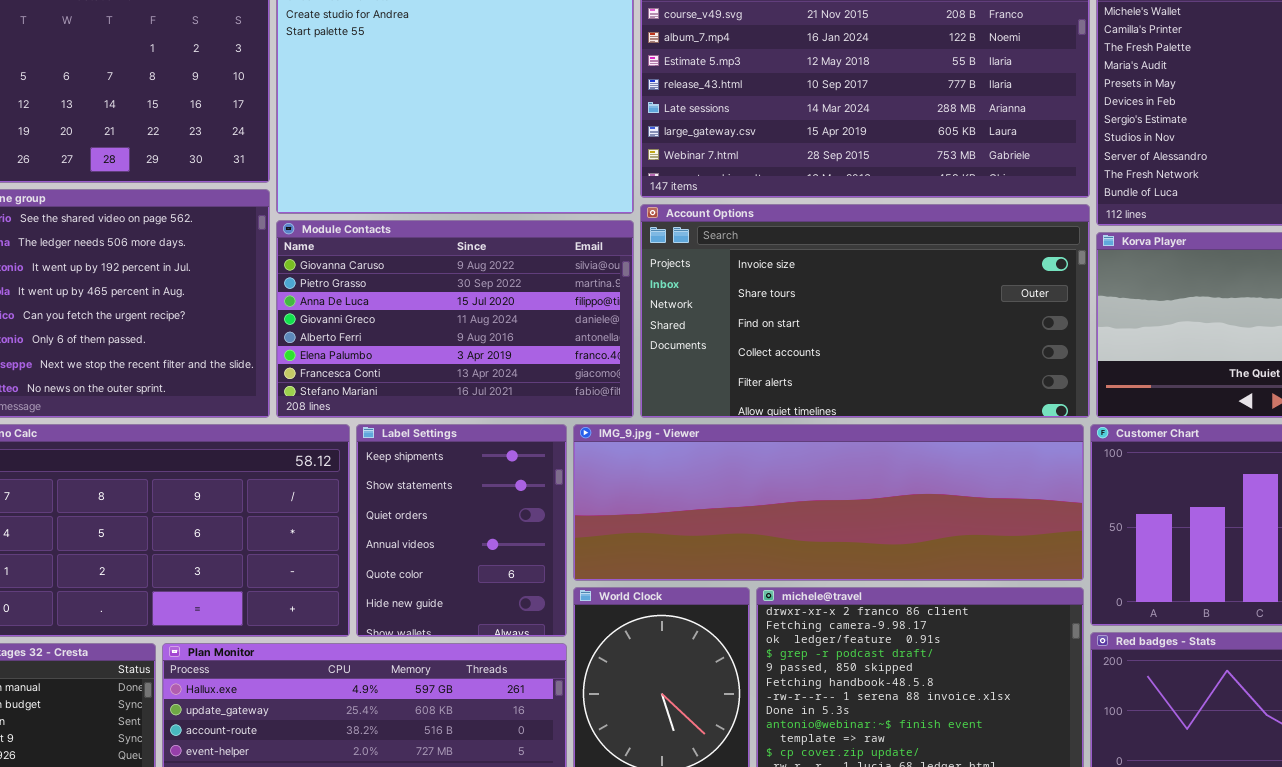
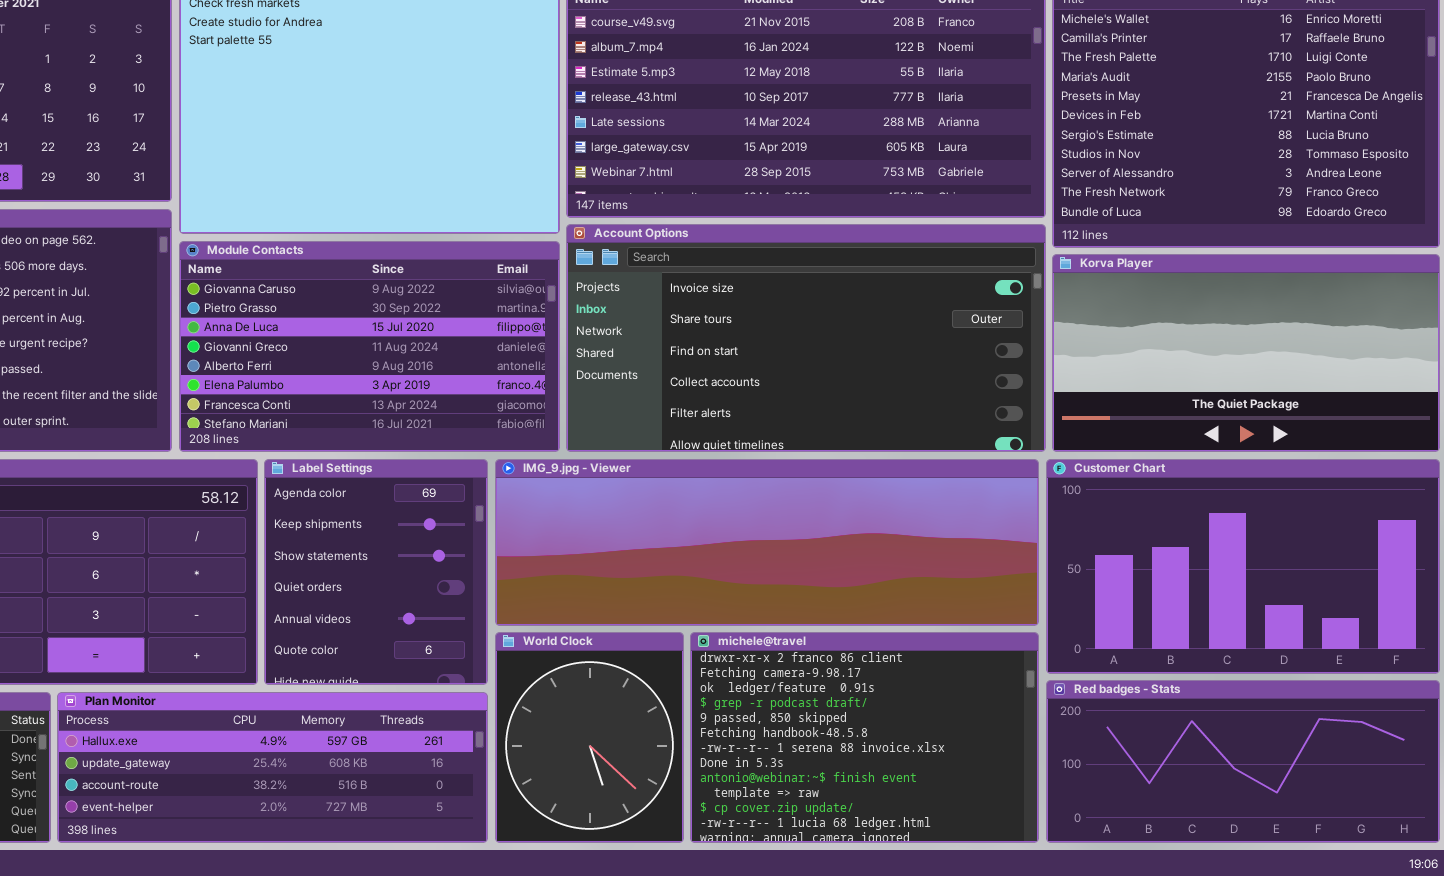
Label Settings: [356,424,567,637] -> [264,459,488,685], scrolled up 1 row

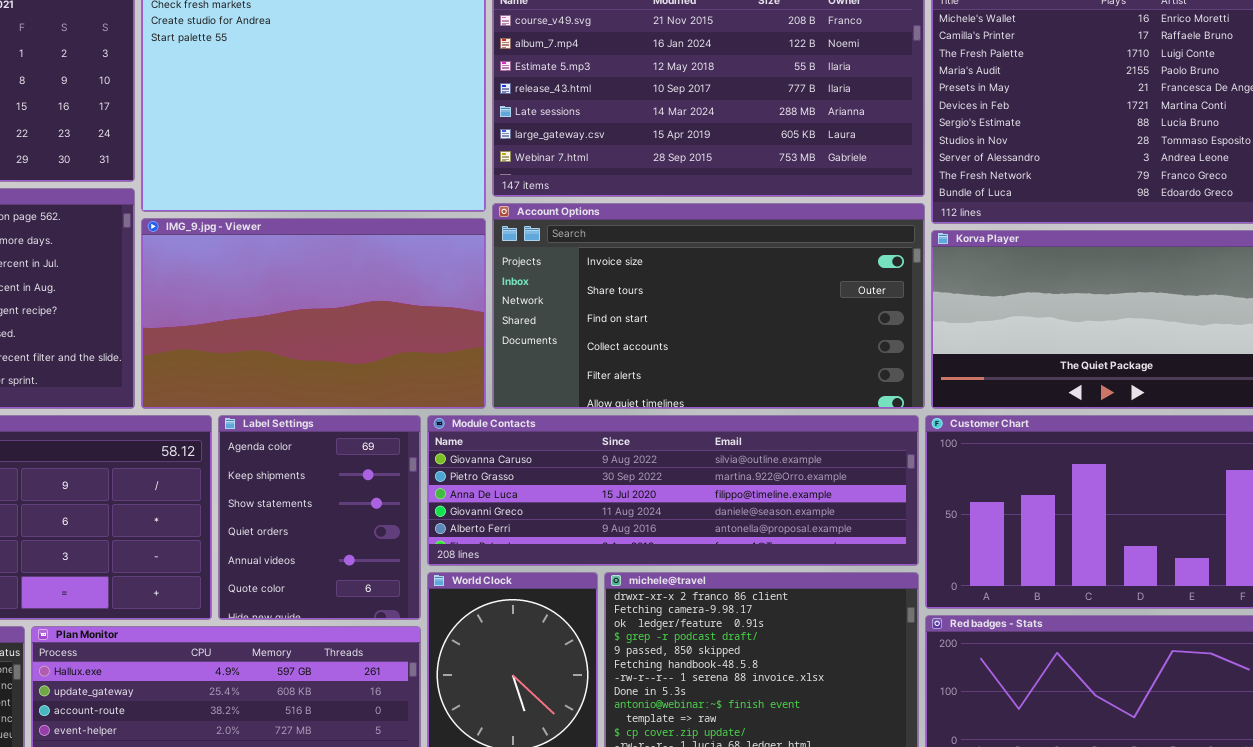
Module Contacts: [179,241,560,452] -> [427,415,919,566], moved, resized
IMG_9.jpg - Viewer: [495,459,1039,626] -> [141,218,486,409], moved, resized

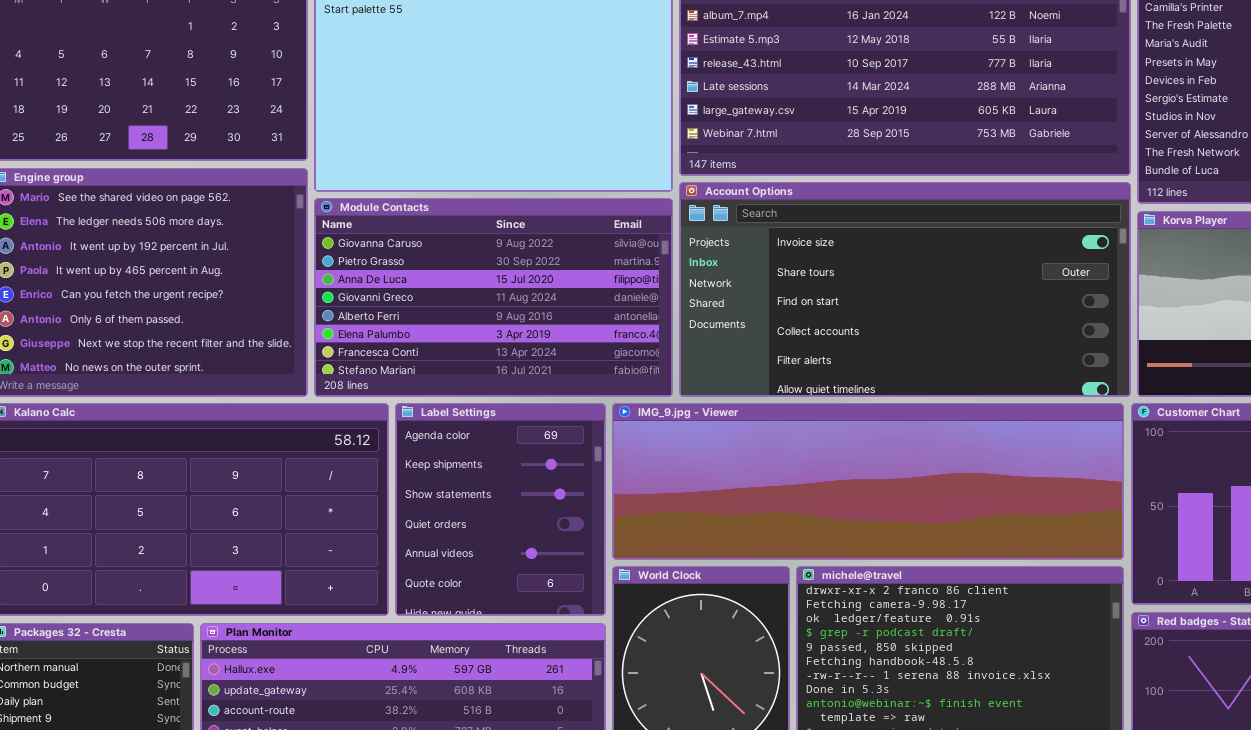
IMG_9.jpg - Viewer: [141,218,486,409] -> [612,403,1124,560], moved, resized
Module Contacts: [427,415,919,566] -> [314,198,673,397], moved, resized

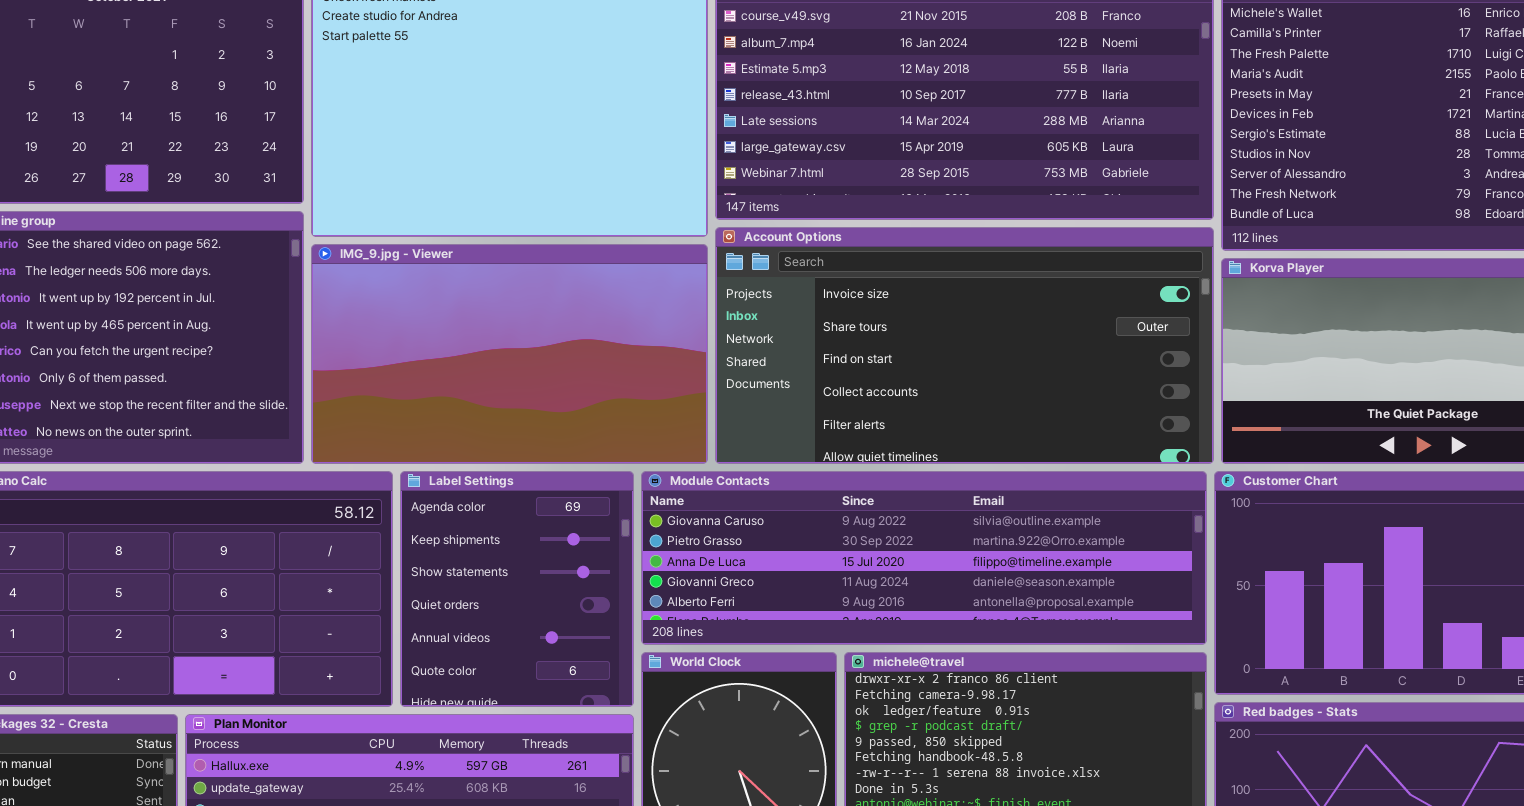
Module Contacts: [314,198,673,397] -> [641,471,1207,645], moved, resized
IMG_9.jpg - Viewer: [612,403,1124,560] -> [311,244,708,464], moved, resized

